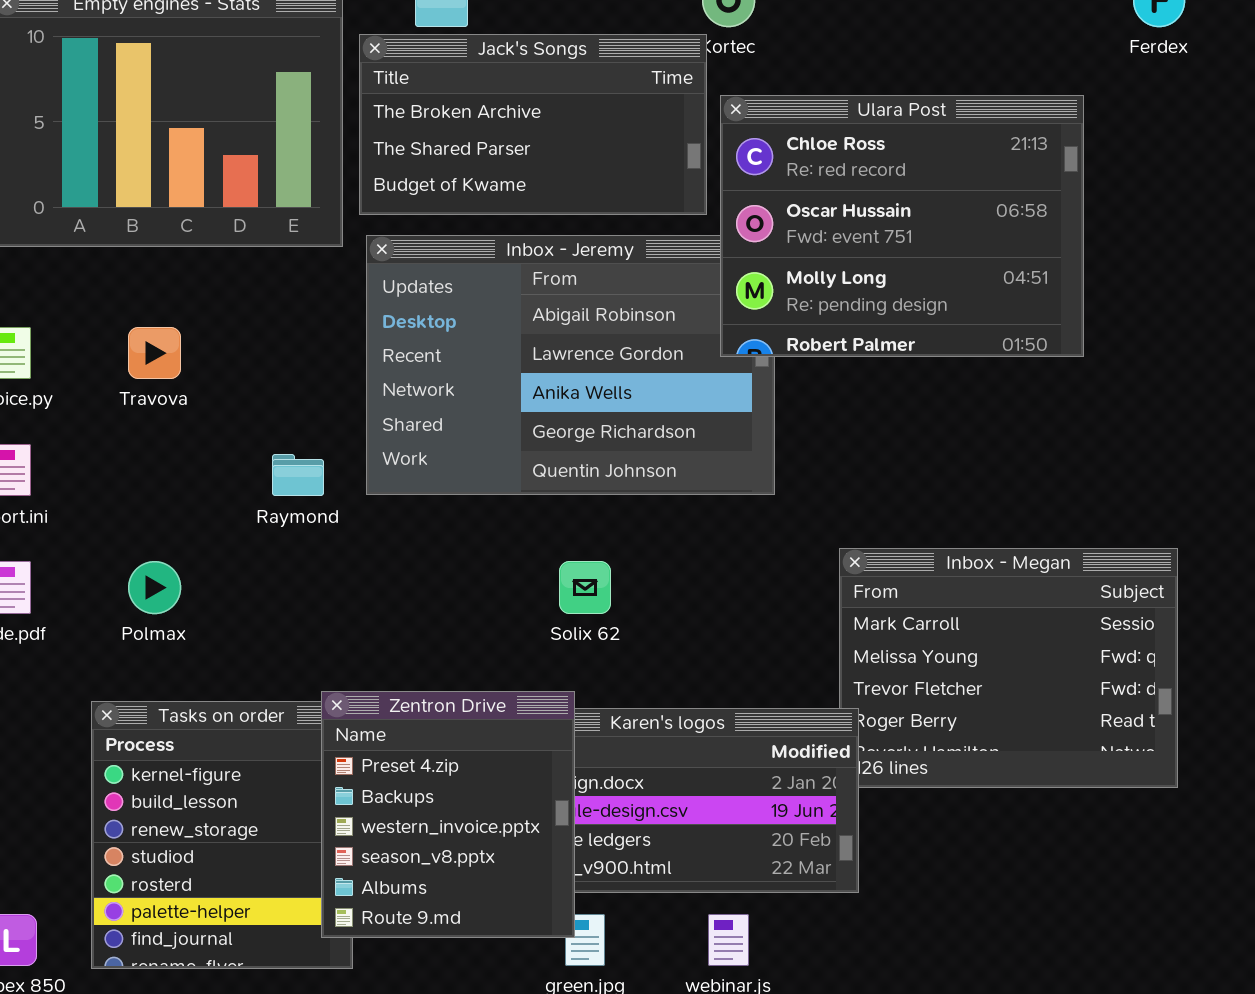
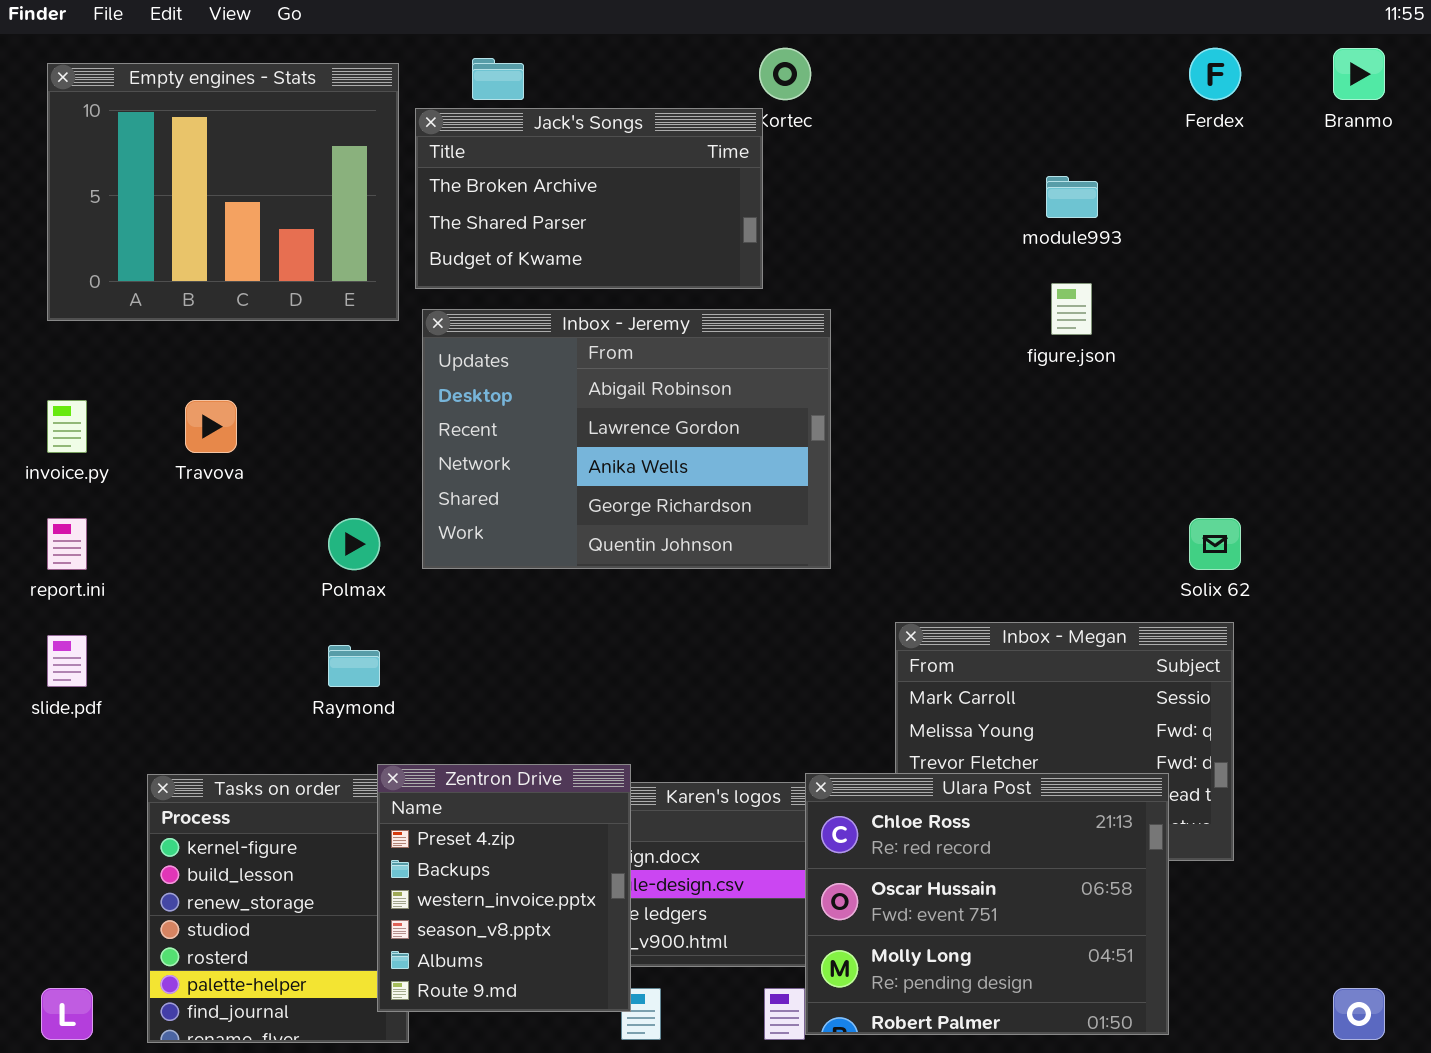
Ulara Post: [720,95,1084,357] -> [805,773,1169,1035], moved
Raymond: [272,454,324,496] -> [328,645,380,687], moved
Polmax: [128,561,181,614] -> [328,518,380,570], moved
Solix 62: [559,561,611,614] -> [1189,518,1241,570], moved

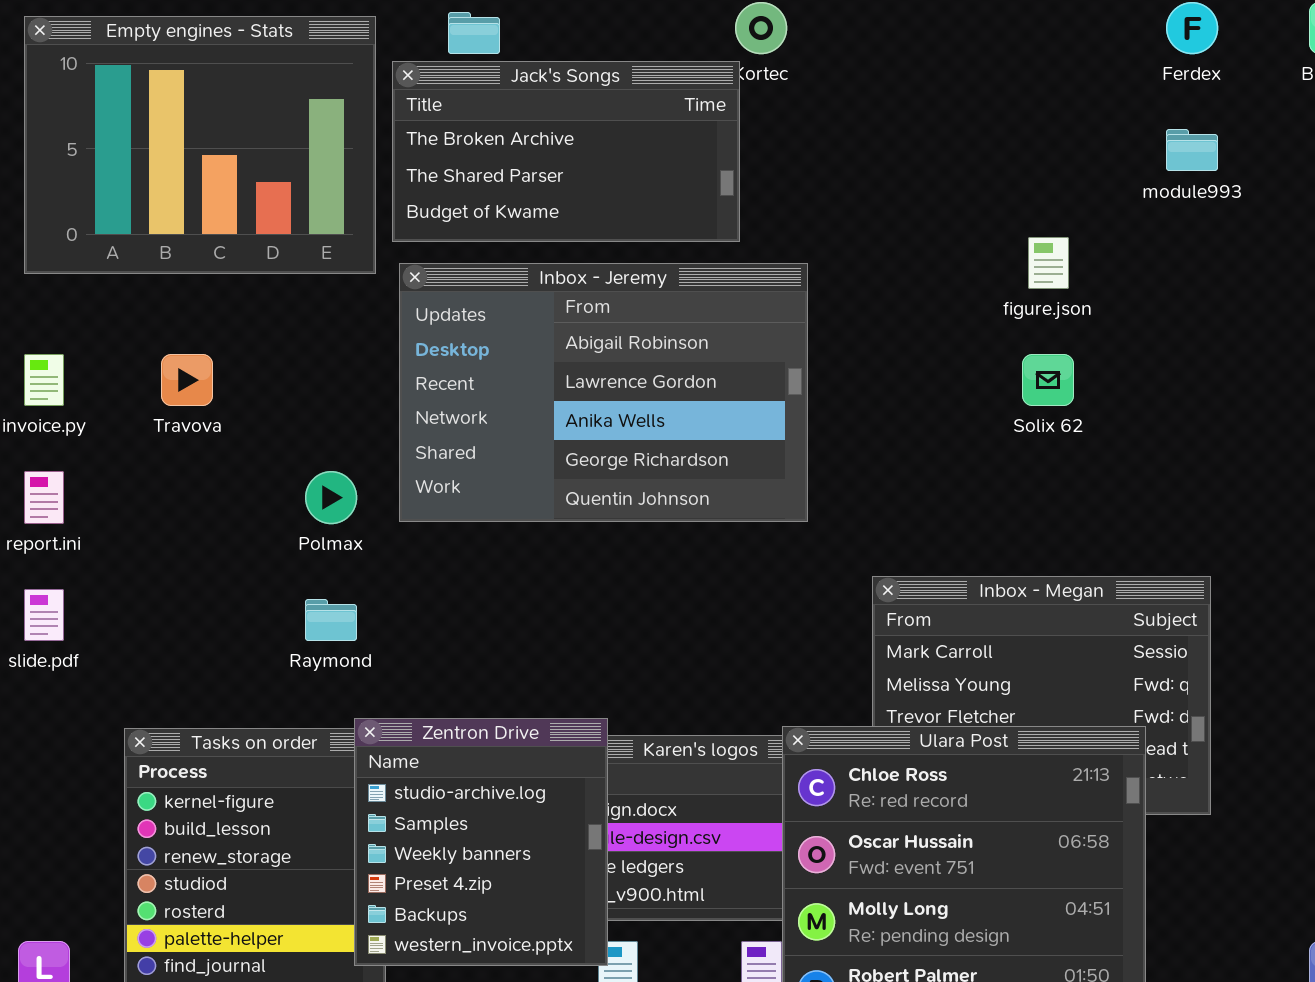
module993: [1046,176,1098,218] -> [1166,129,1218,171], moved
Solix 62: [1189,518,1241,570] -> [1022,354,1074,406], moved
Zentron Drive: [377,764,631,1012] -> [354,718,608,966], scrolled up 3 rows

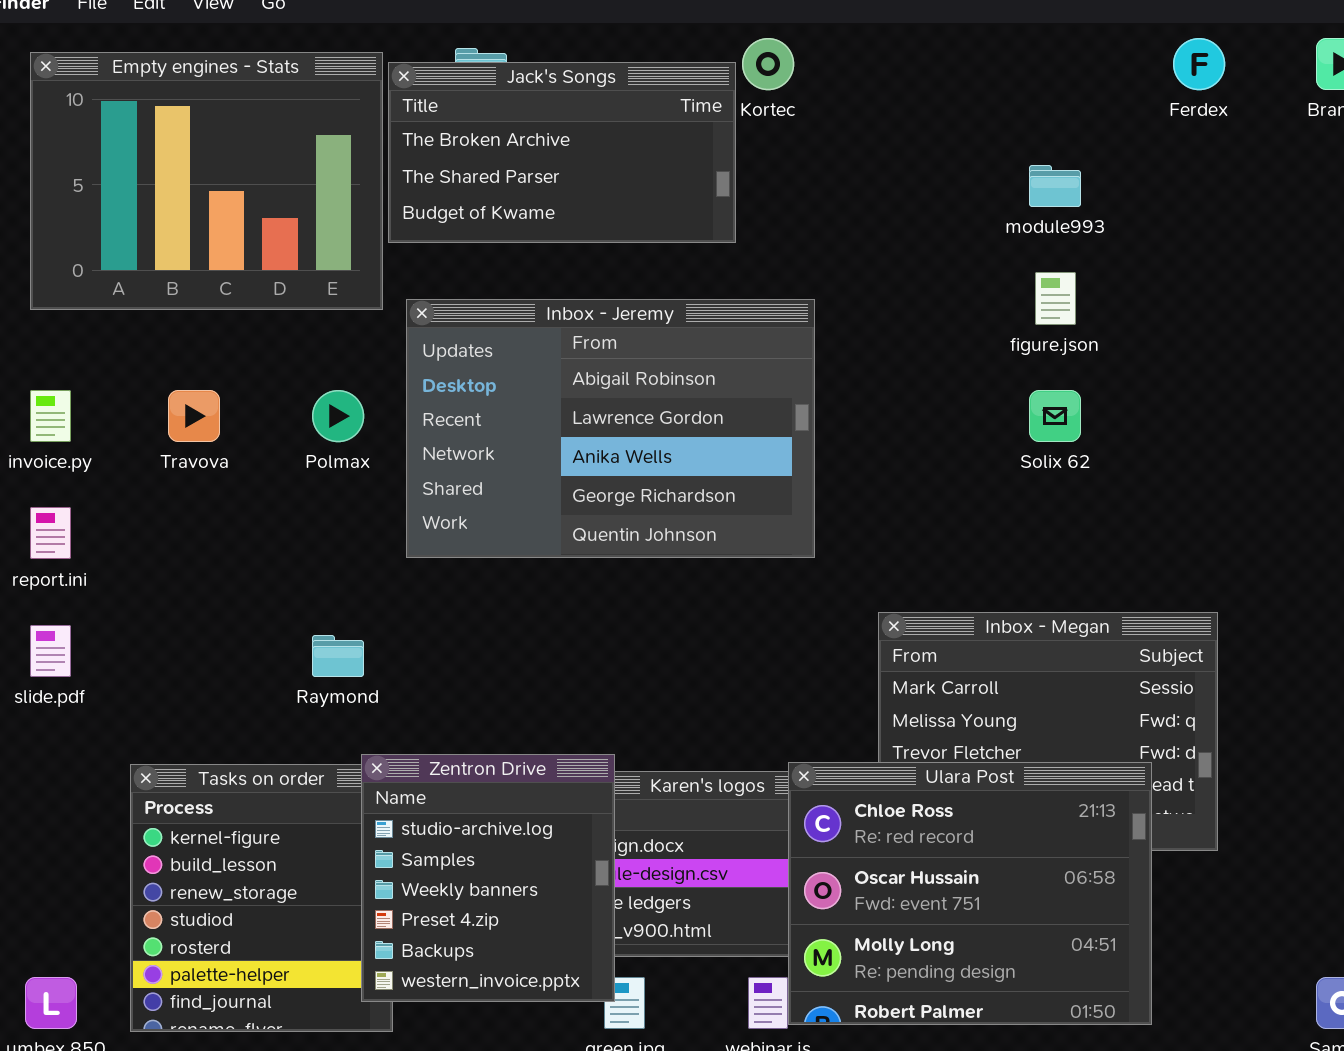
Jack's Songs: [392,61,740,242] -> [388,62,736,243], moved
module993: [1166,129,1218,171] -> [1029,165,1081,207], moved
Polmax: [305,471,357,524] -> [312,390,364,442], moved

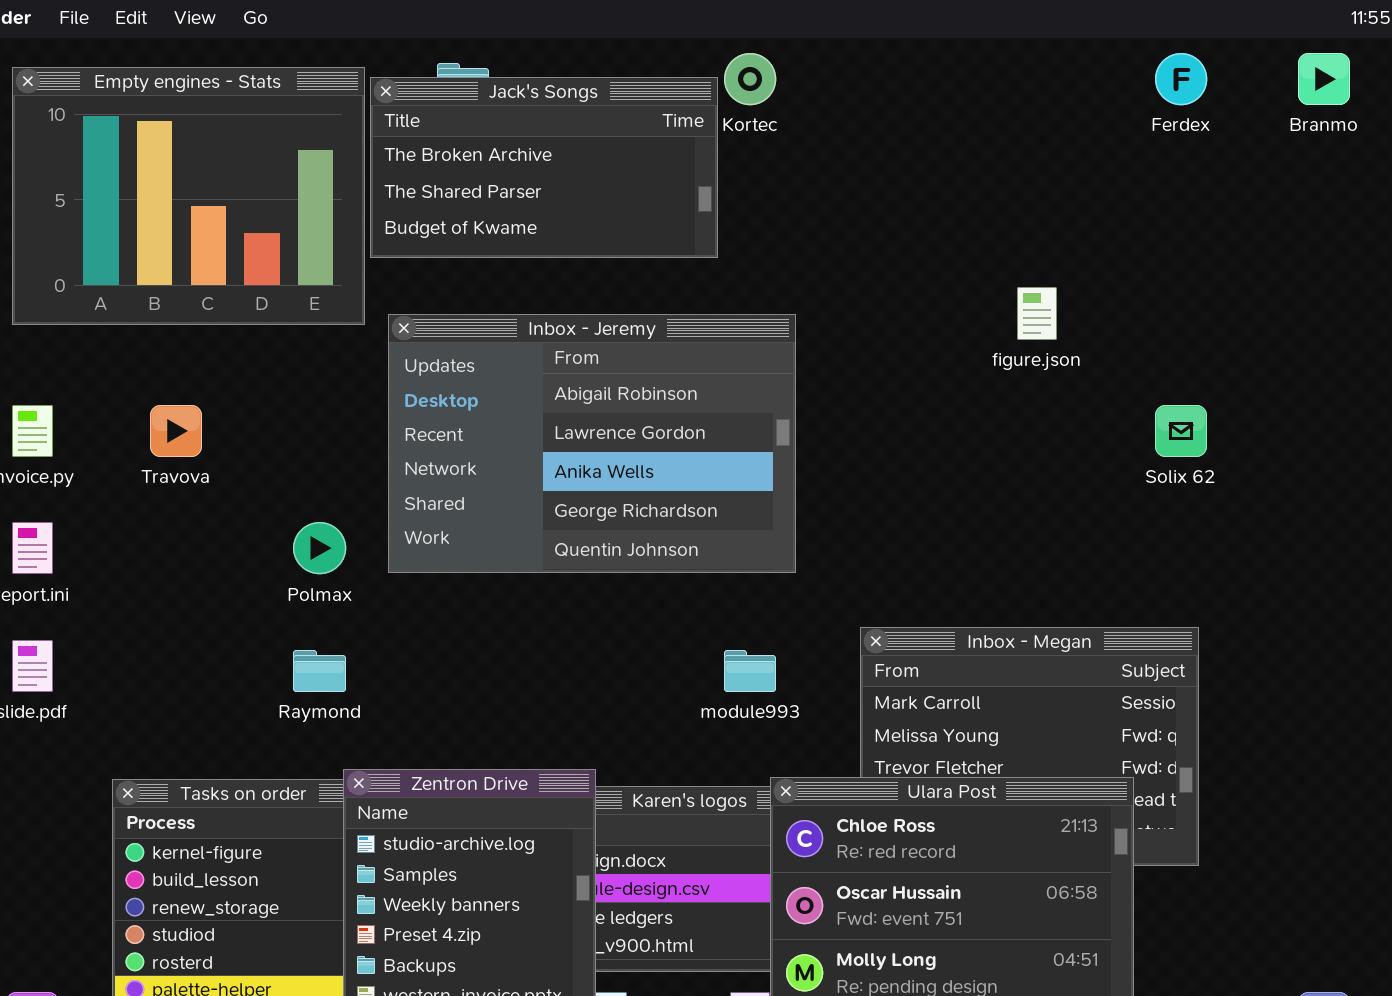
module993: [1029,165,1081,207] -> [724,650,776,692], moved
Polmax: [312,390,364,442] -> [293,522,346,574], moved
Solix 62: [1029,390,1081,442] -> [1155,405,1207,457], moved

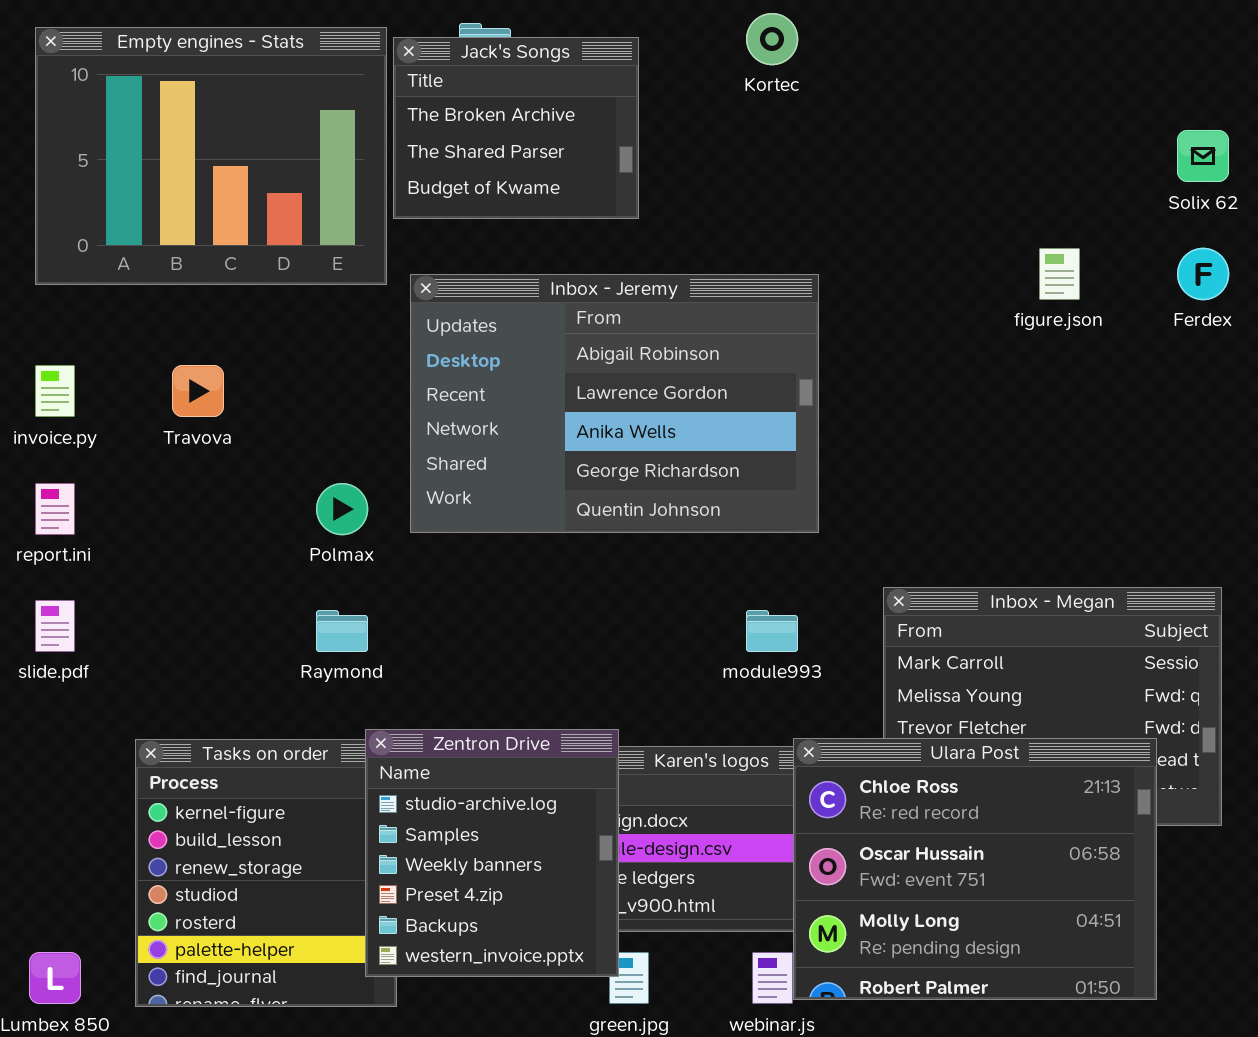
Ferdex: [1155,53,1207,105] -> [1177,248,1229,300], moved
Jack's Songs: [370,77,718,258] -> [393,37,639,219], resized
Solix 62: [1155,405,1207,457] -> [1177,130,1229,182], moved

